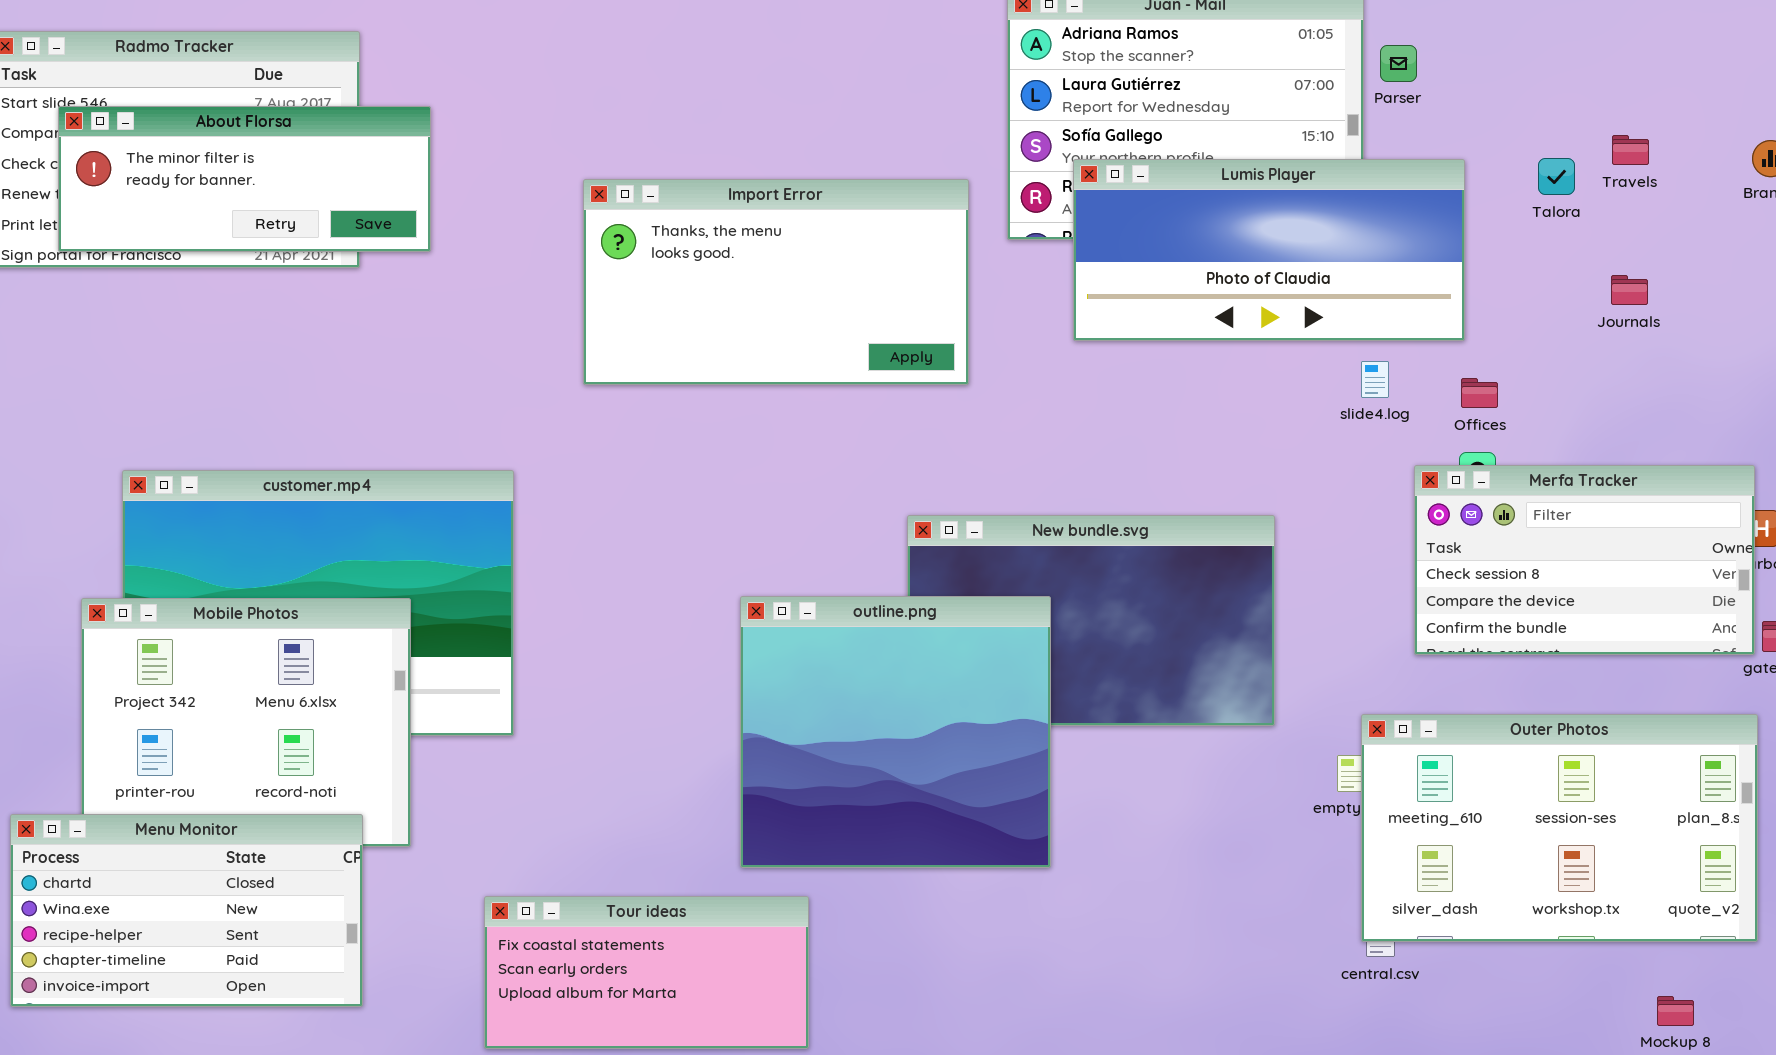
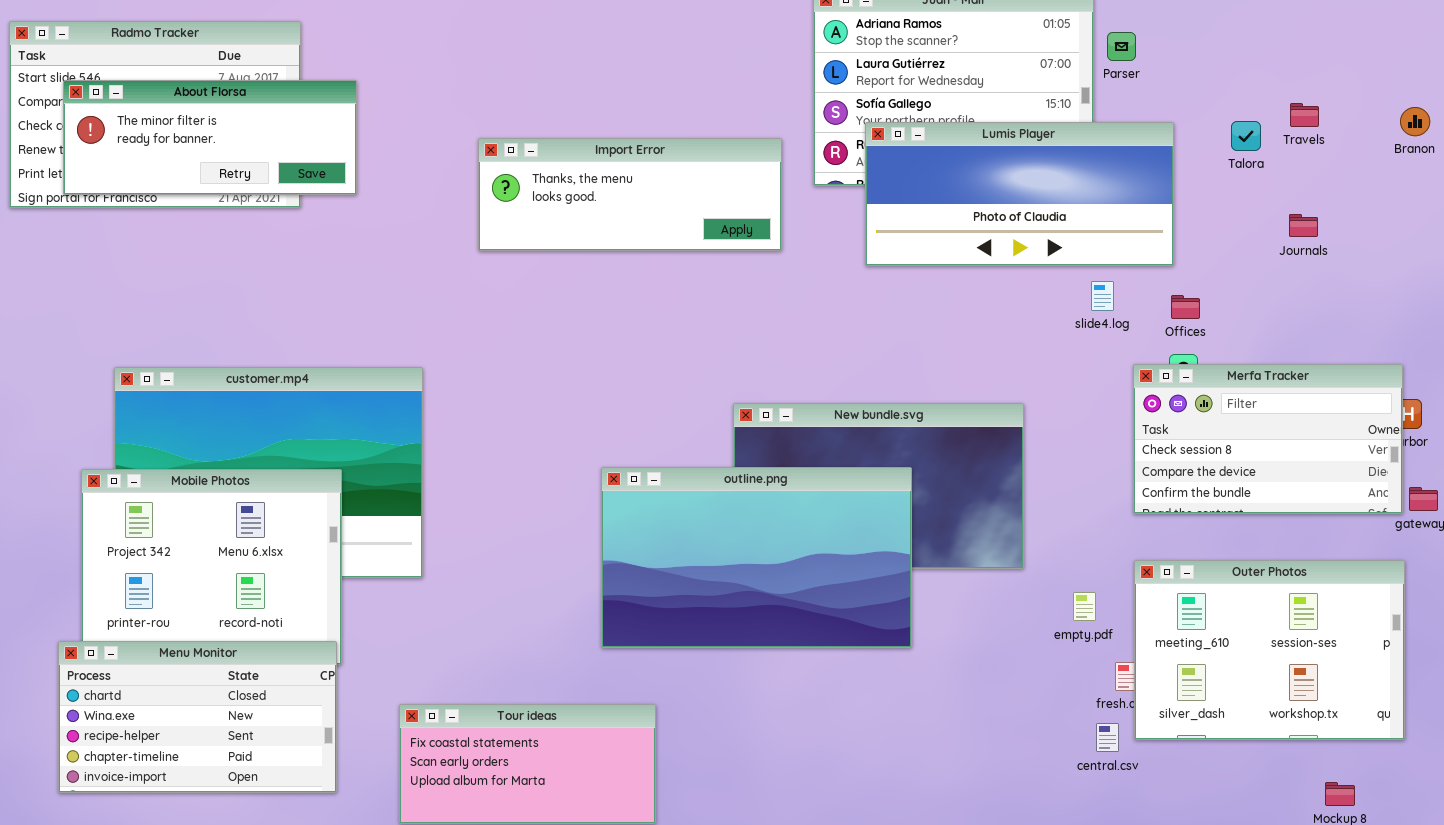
Import Error: [583,179,969,385] -> [478,138,782,251], resized
outline.png: [740,596,1051,868] -> [601,467,912,648], resized
Outer Photos: [1361,714,1758,942] -> [1134,560,1405,740], resized
Menu Monitor: [10,814,363,1007] -> [58,641,337,793], moved

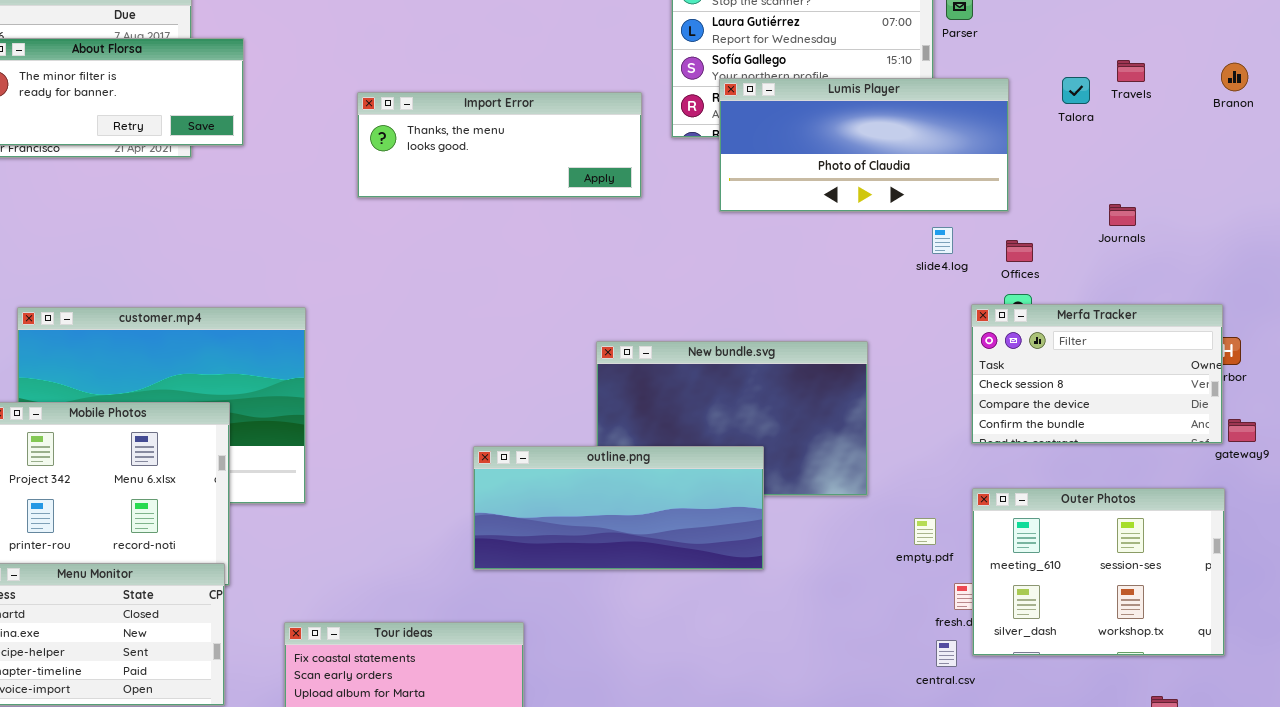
Journals: [1289,214,1318,237] -> [1109,204,1136,226], moved
outline.png: [601,467,912,648] -> [473,446,764,570], resized

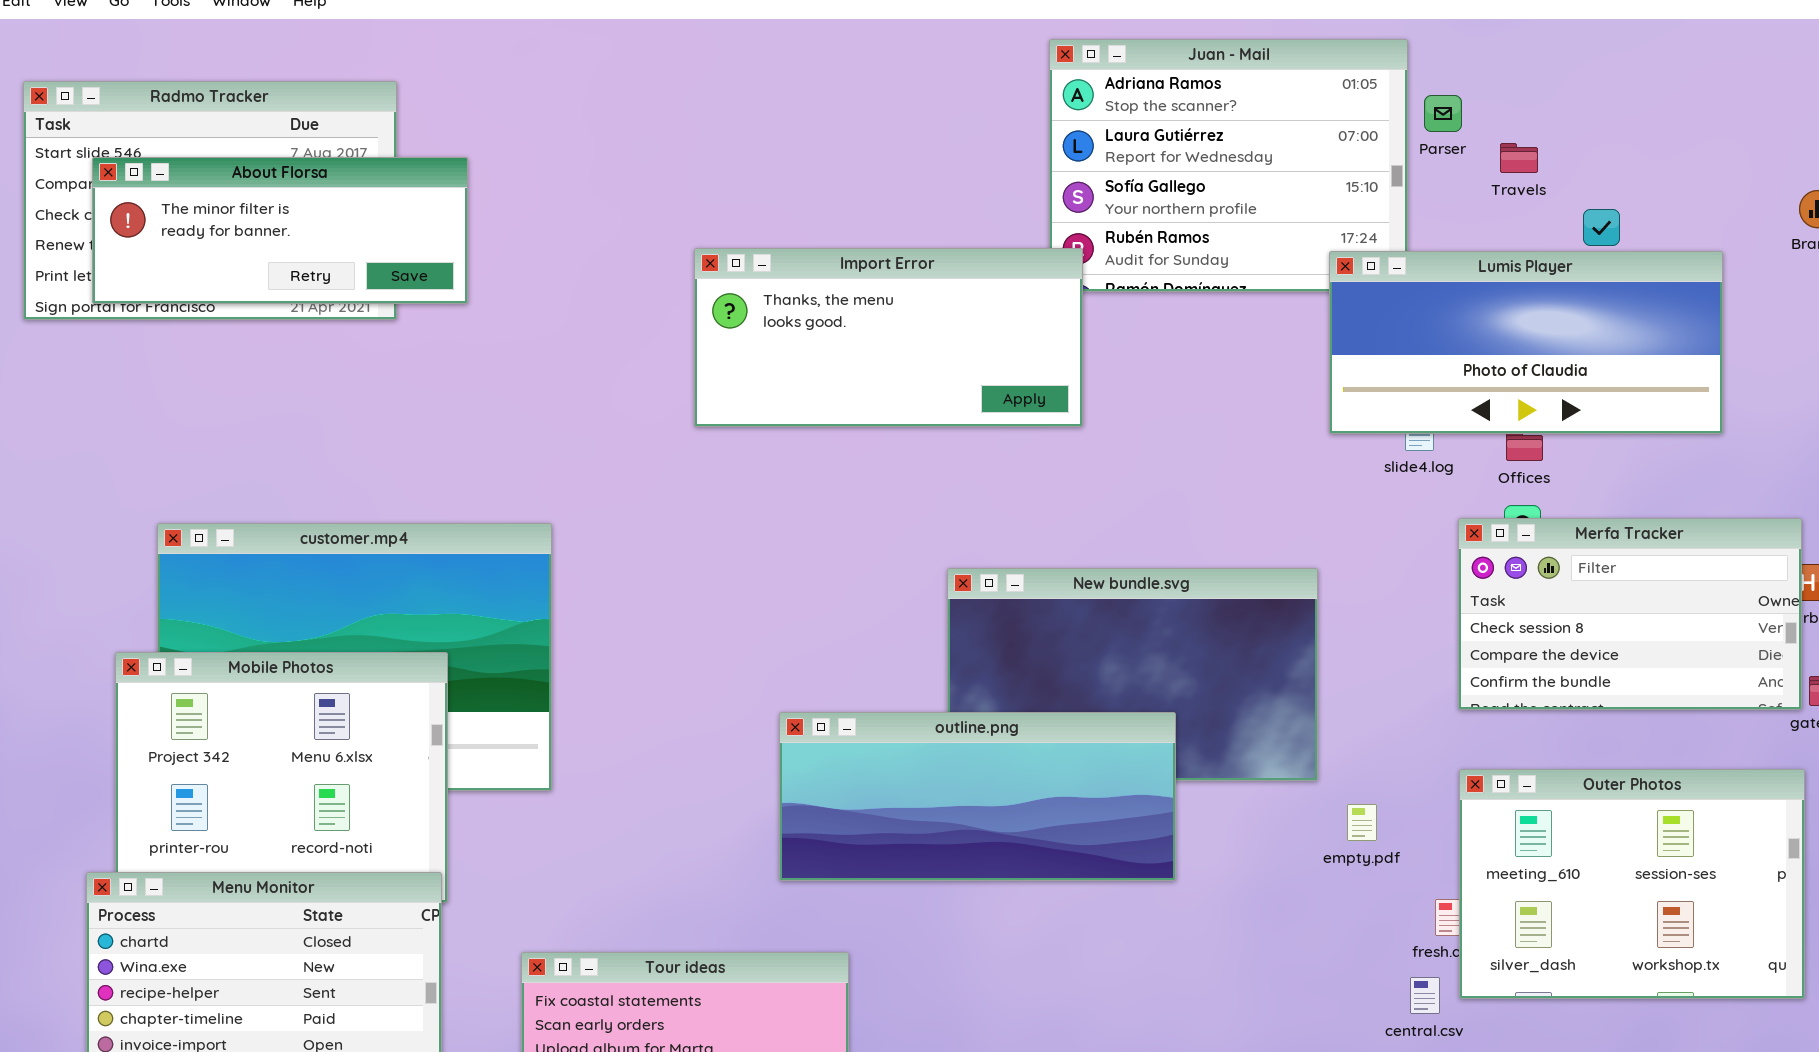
Travels: [1117,60,1145,82] -> [1500,143,1538,173], moved
Lumis Player: [719,78,1009,212] -> [1329,251,1723,434], moved
Import Error: [357,92,642,198] -> [694,248,1083,427], moved, resized
empty.pdf: [914,518,936,545] -> [1347,804,1377,841], moved

